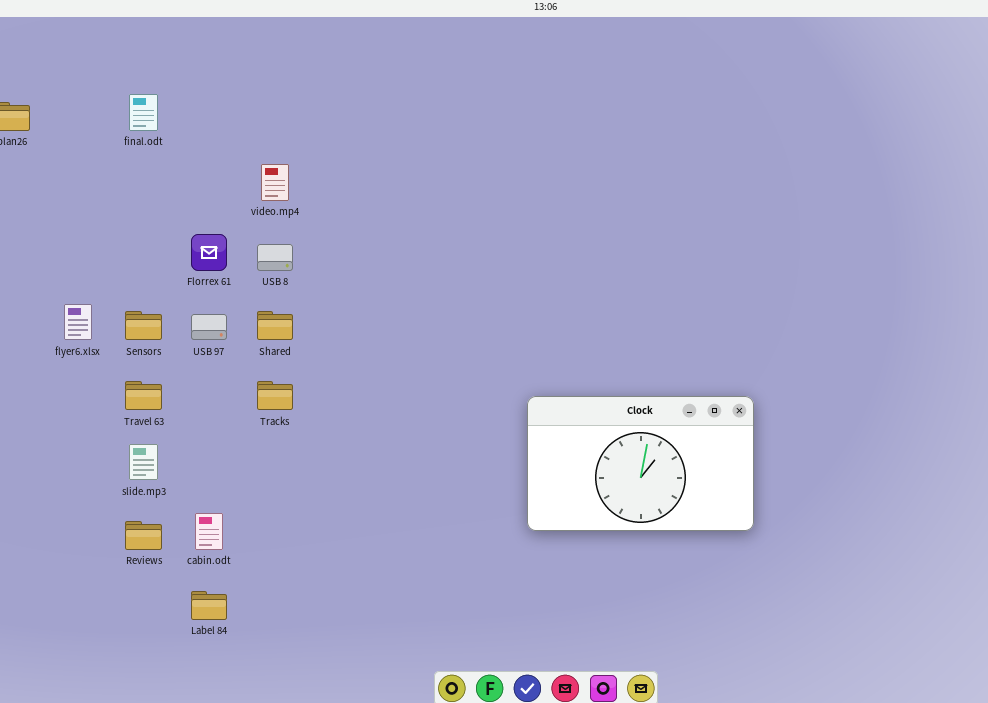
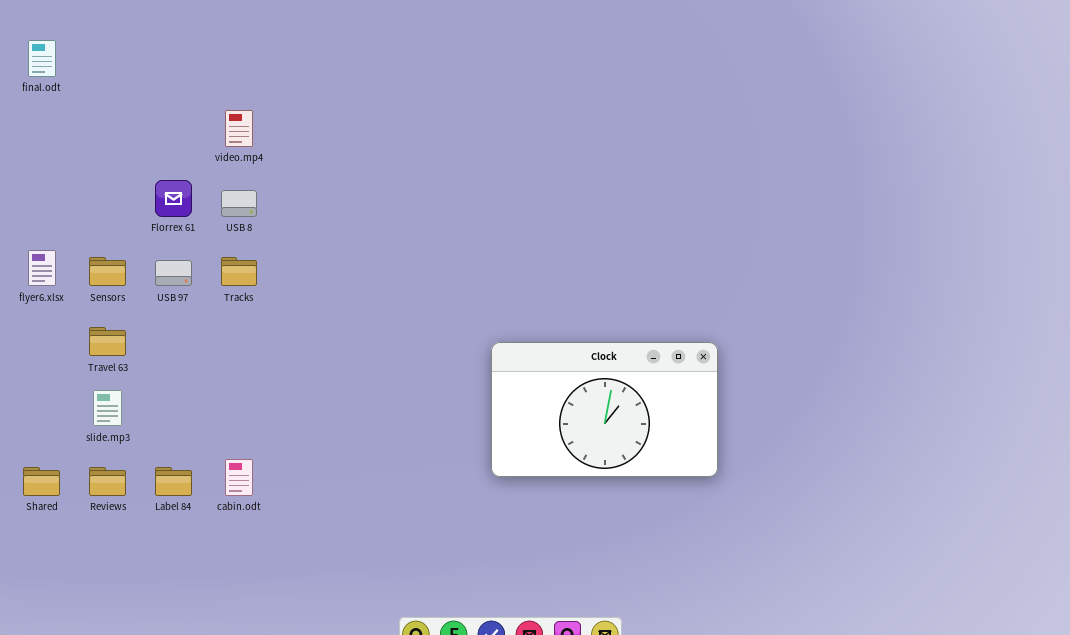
final.odt: [129,94,158,131] -> [28,40,56,77], moved
Shared: [257,311,293,340] -> [23,467,60,496], moved
Tracks: [257,381,293,410] -> [221,257,257,286], moved
cabin.odt: [195,513,223,550] -> [225,459,253,496], moved
Label 84: [191,591,227,620] -> [155,467,192,496], moved

